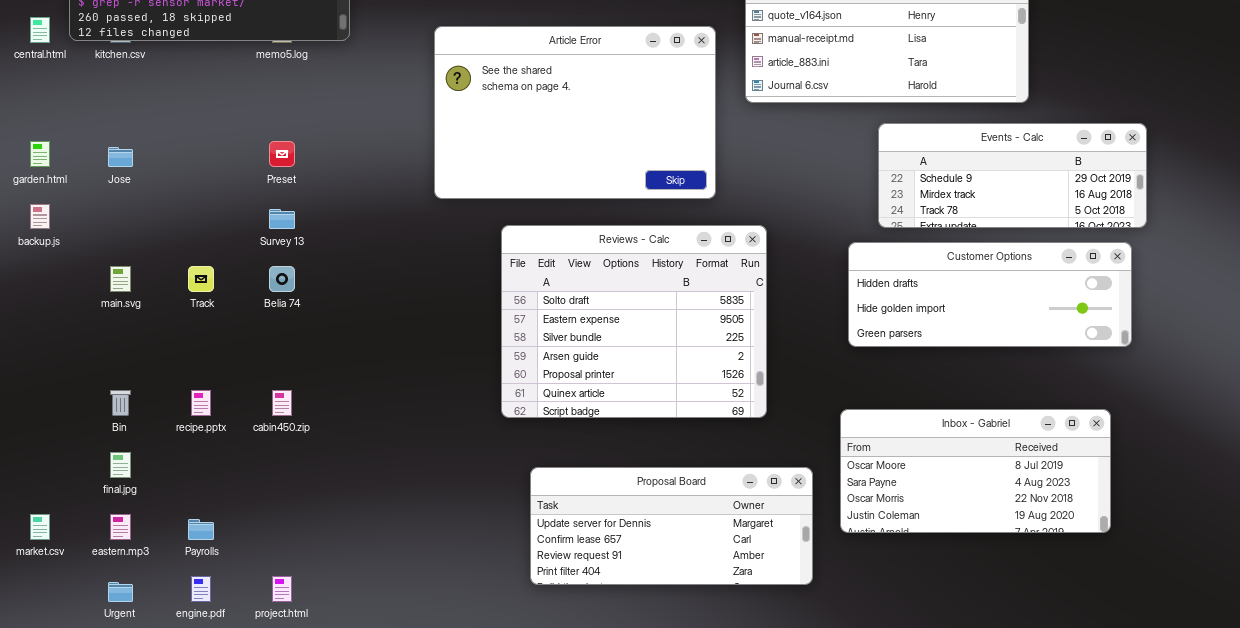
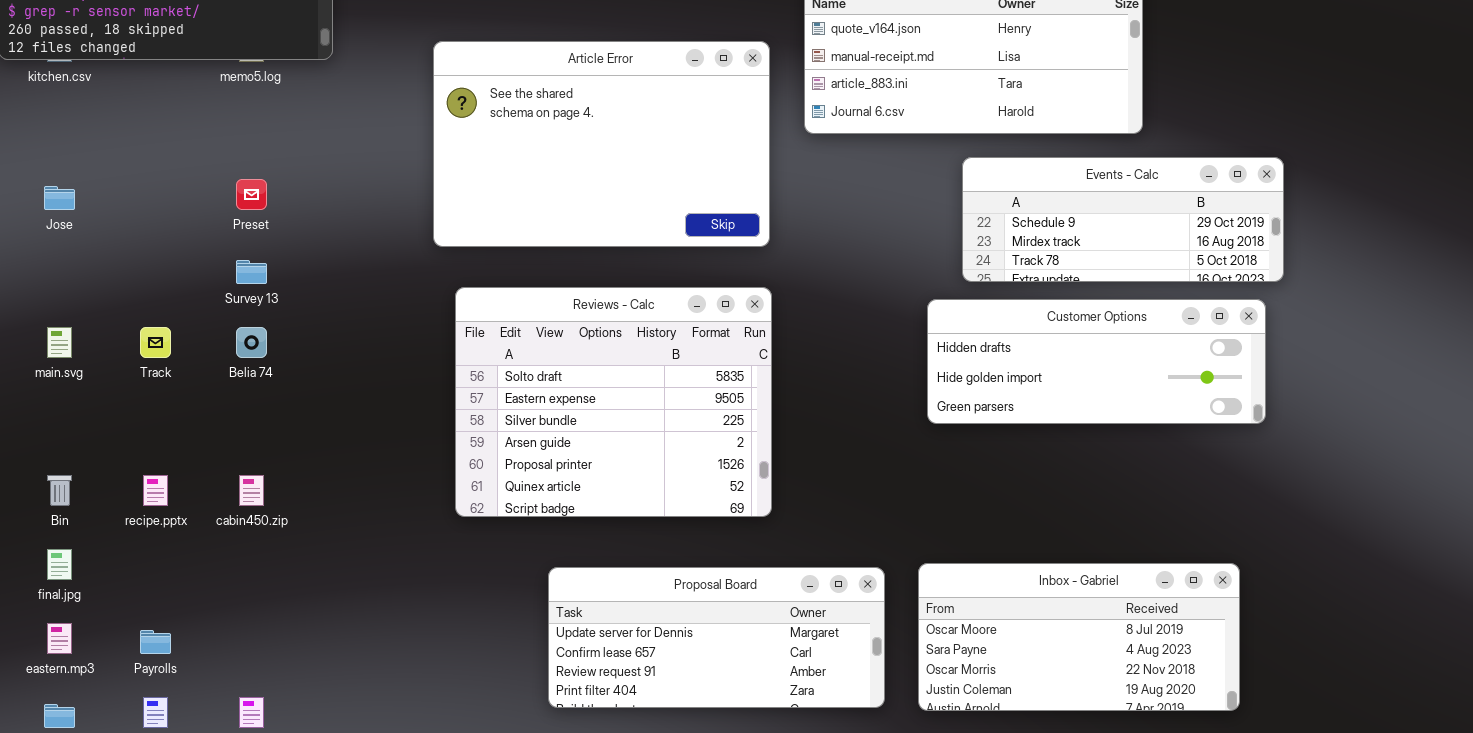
Reviews - Calc: [501,225,767,418] -> [455,287,772,517], moved
Inbox - Gabriel: [840,409,1111,533] -> [918,563,1240,711], moved

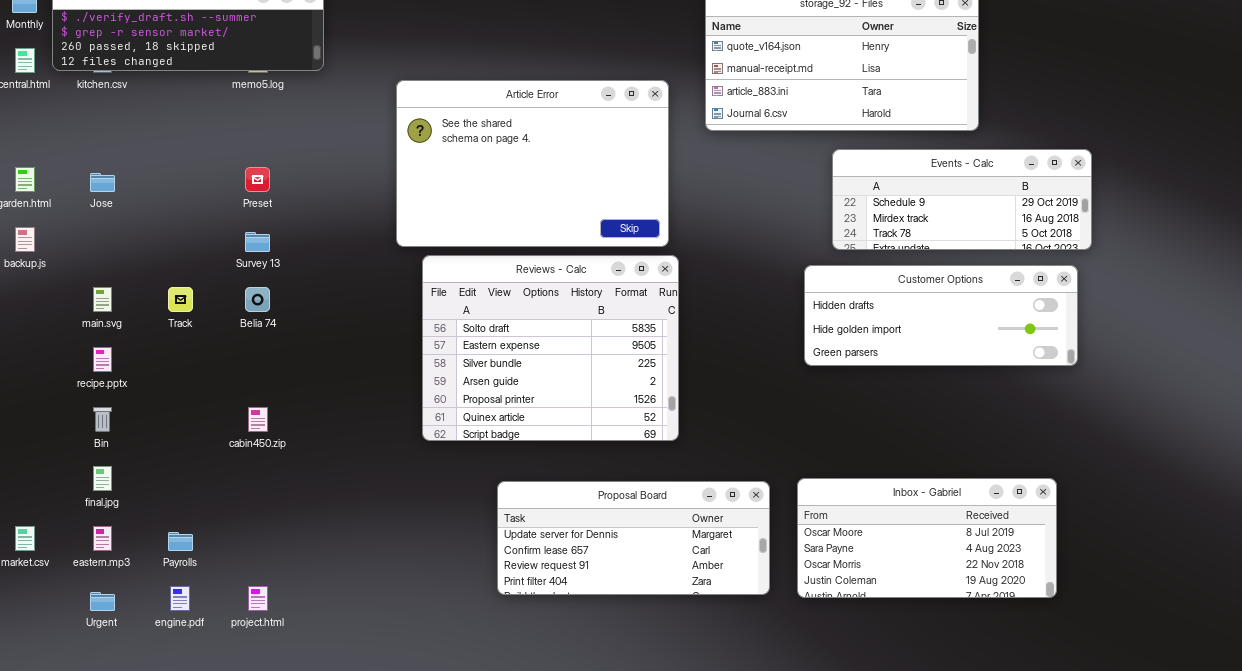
Article Error: [433,41,770,247] -> [396,80,669,247], moved
recipe.pptx: [143,475,168,506] -> [93,347,112,372], moved

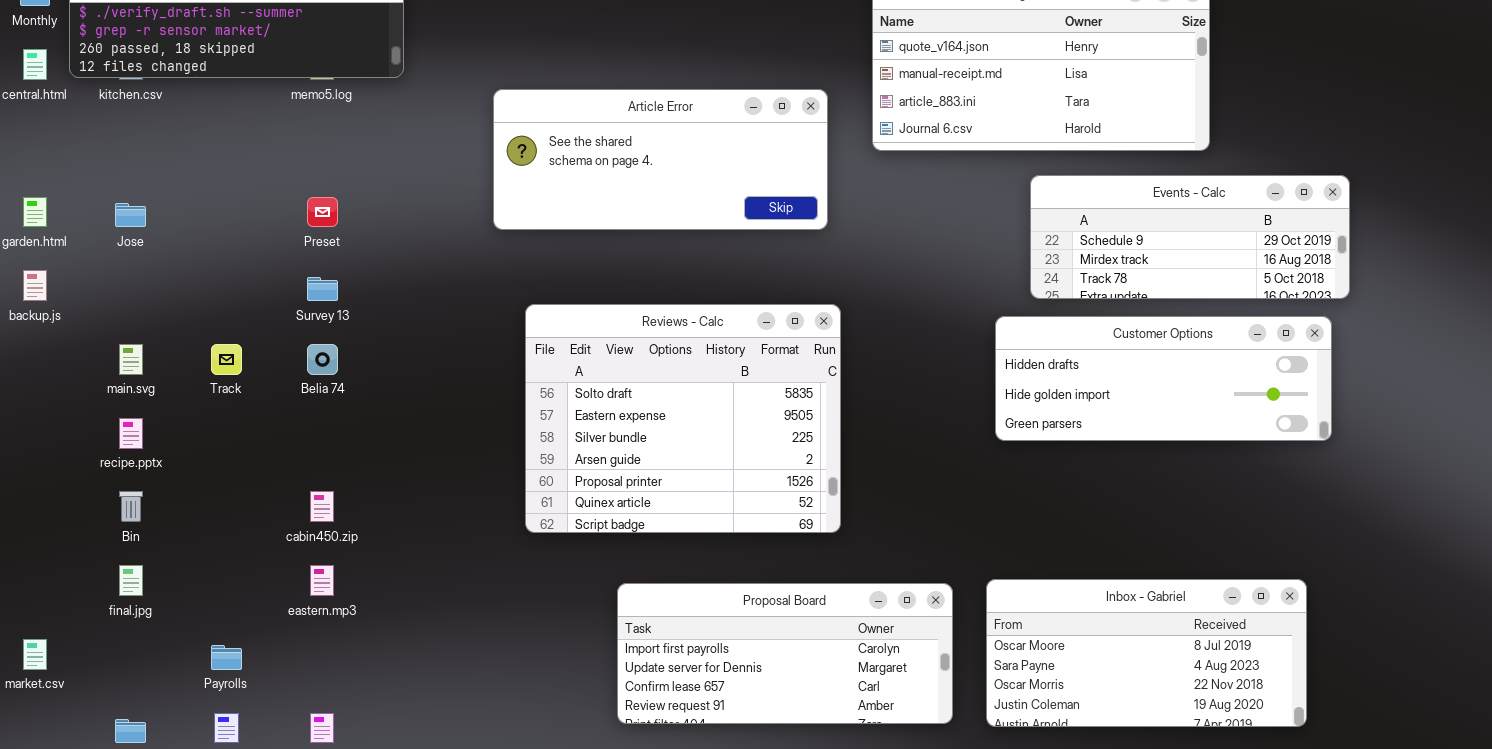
Article Error: [396,80,669,247] -> [493,89,828,230], resized
Proposal Board: [497,481,770,595] -> [617,583,953,724], scrolled up 1 row
eastern.mp3: [93,526,112,551] -> [310,565,334,596], moved

